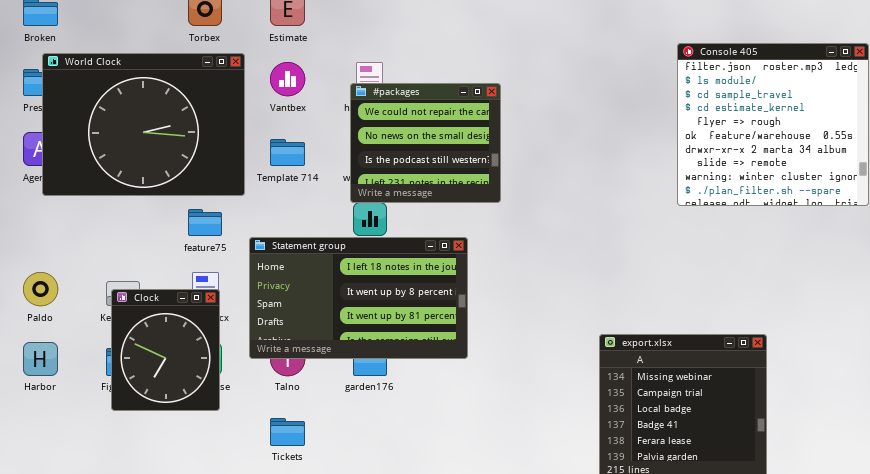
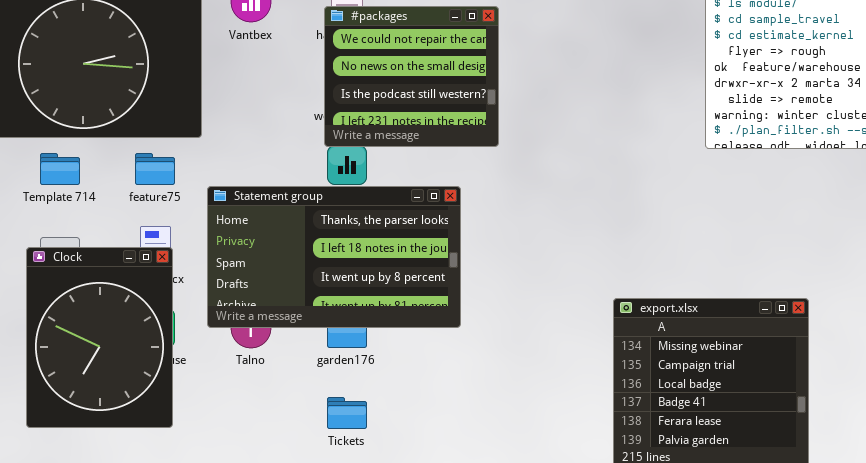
Template 714: [270,139,305,166] -> [40,153,80,185], moved
Statement group: [249,237,468,359] -> [207,186,461,328], scrolled up 1 row
Clock: [111,289,220,411] -> [26,247,173,428], resized
Tickets: [270,418,305,446] -> [327,397,367,429], moved

